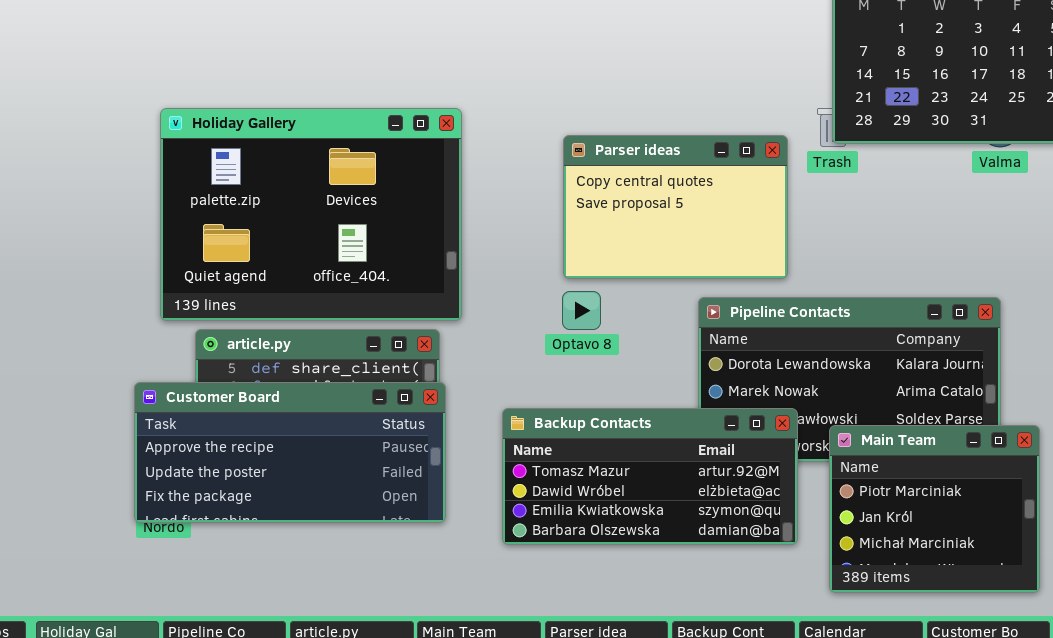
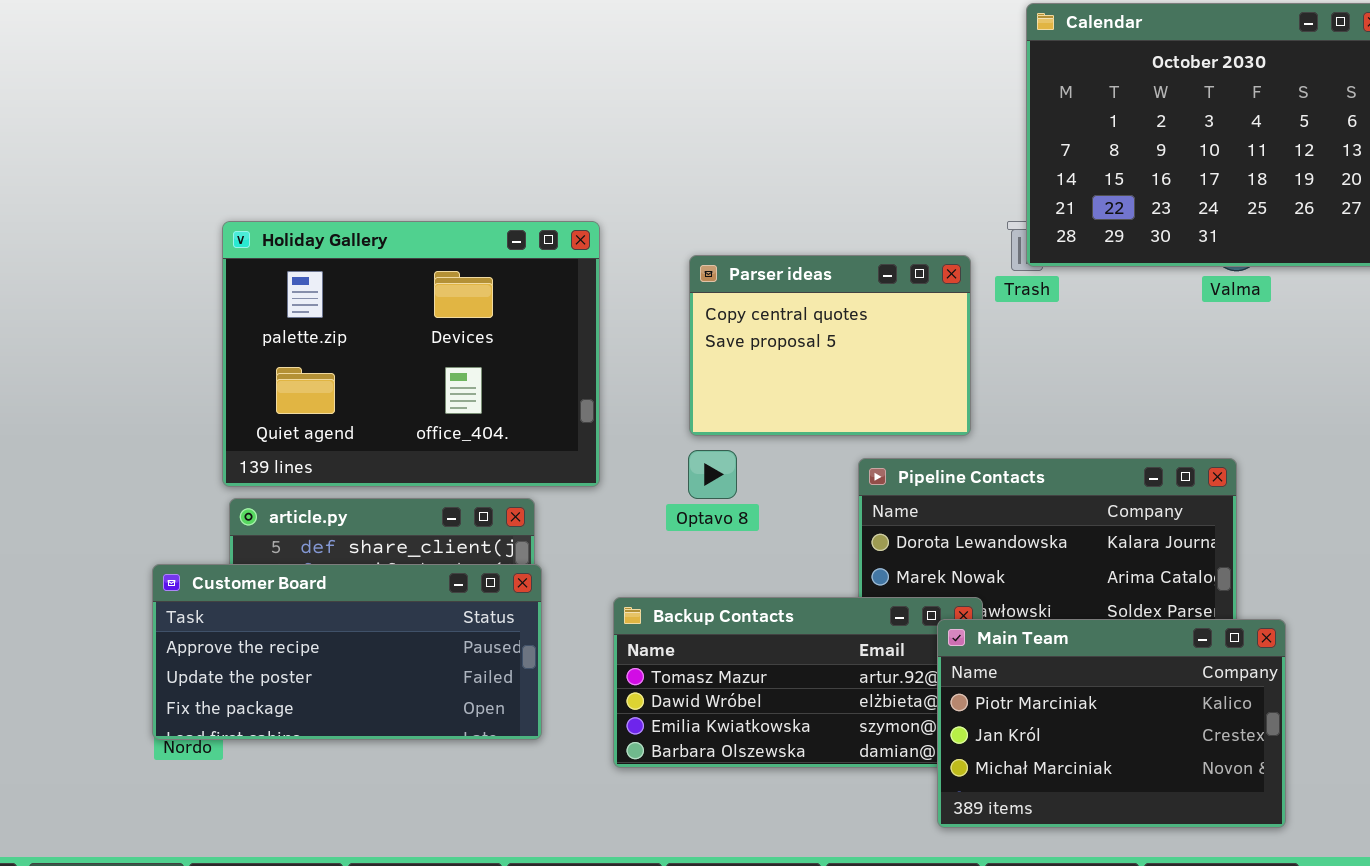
Holiday Gallery: [160,108,462,321] -> [222,221,600,487], moved
Main Team: [829,425,1040,593] -> [937,619,1286,828], resized

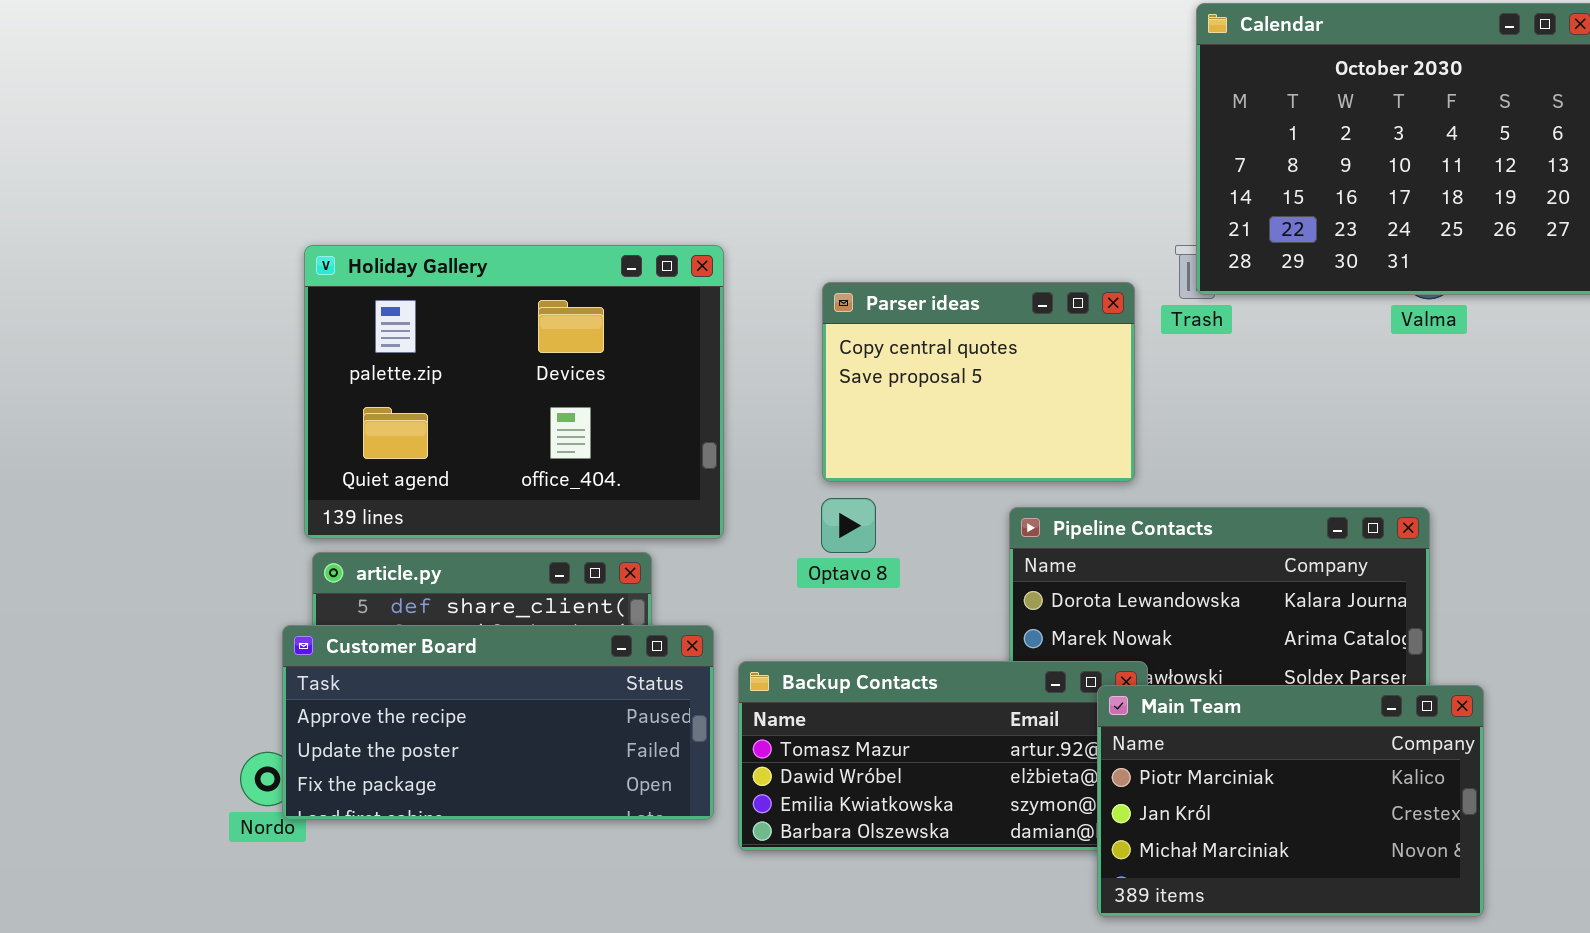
Customer Board: [152,564,542,740] -> [282,625,714,820], moved

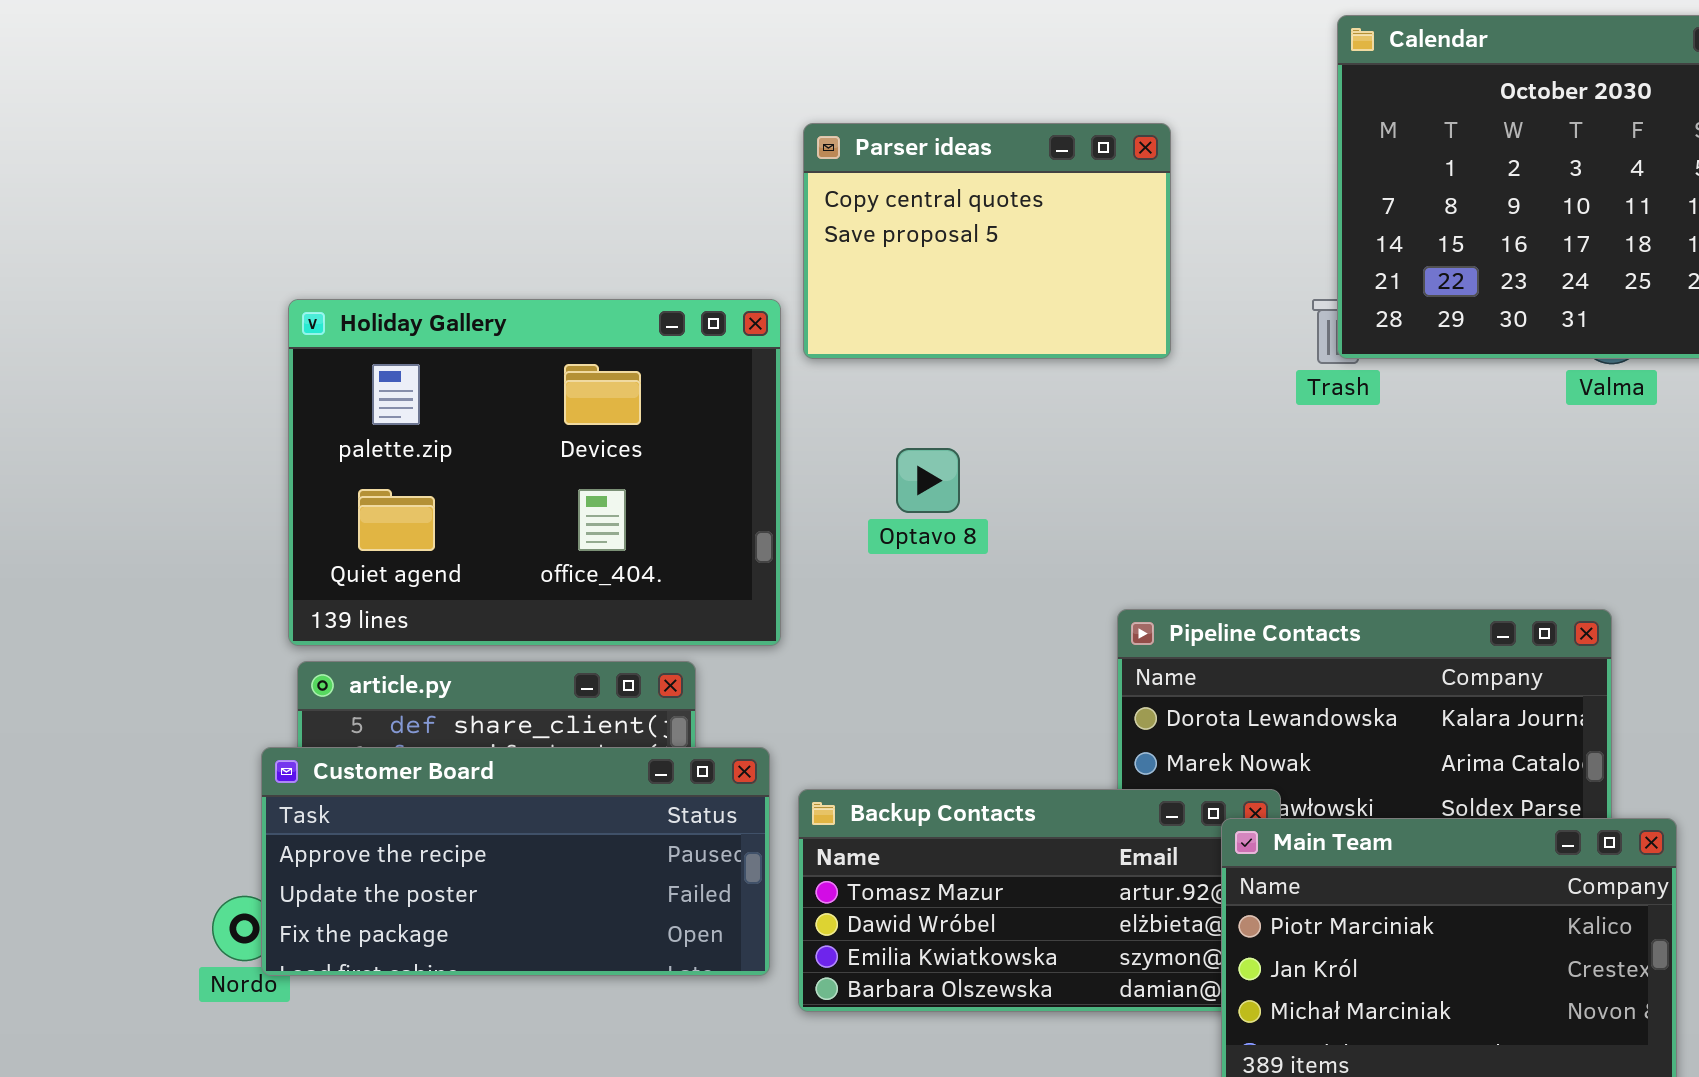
Parser ideas: [822,282,1135,482] -> [803,123,1171,359], moved
Optavo 8: [821,498,876,553] -> [896,448,960,513], moved

